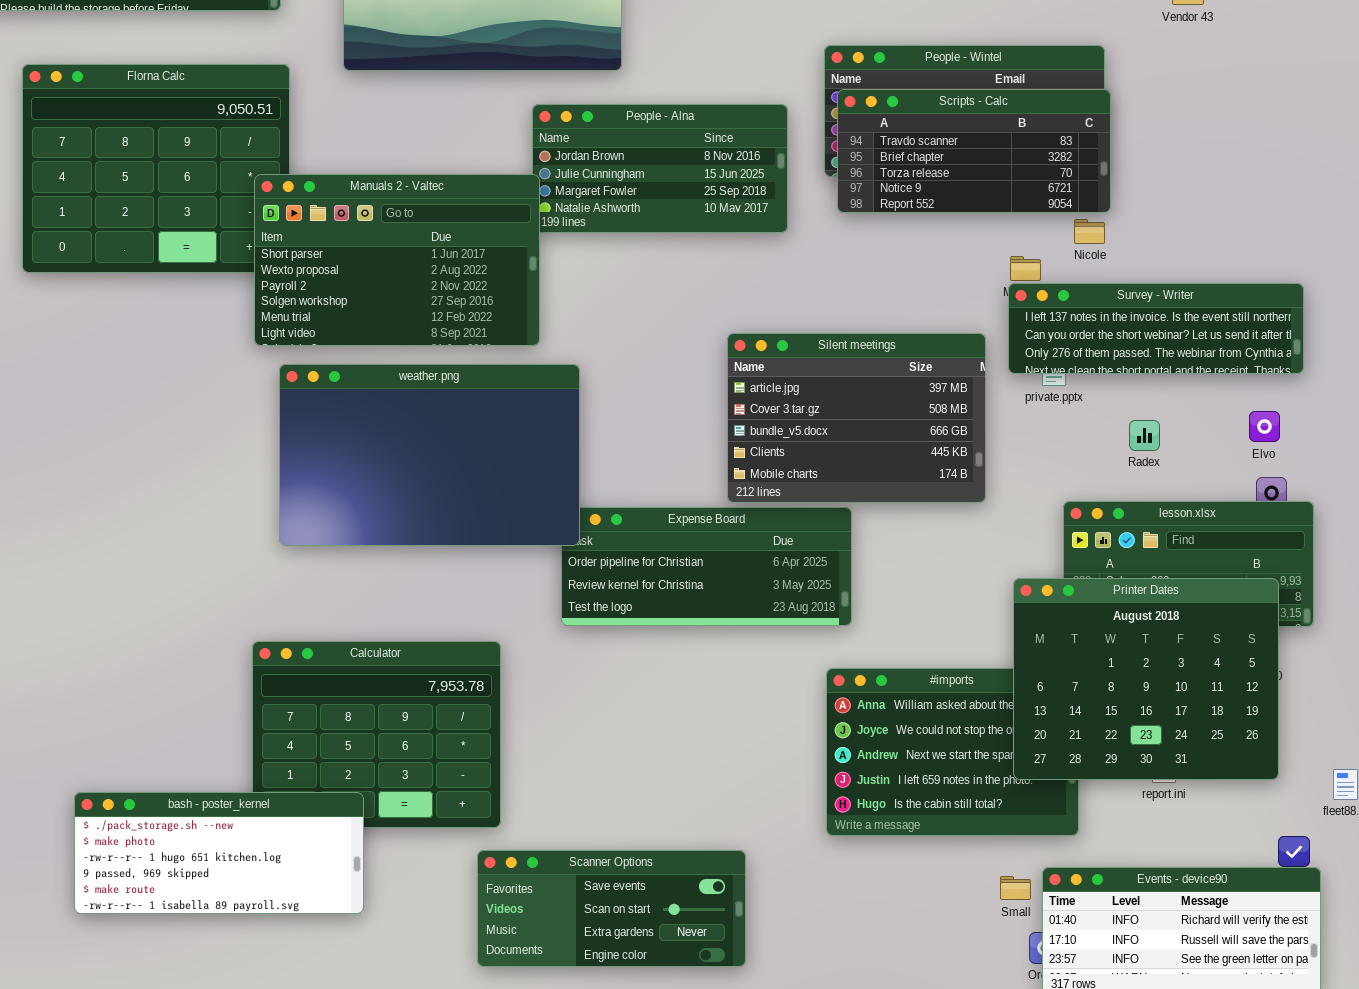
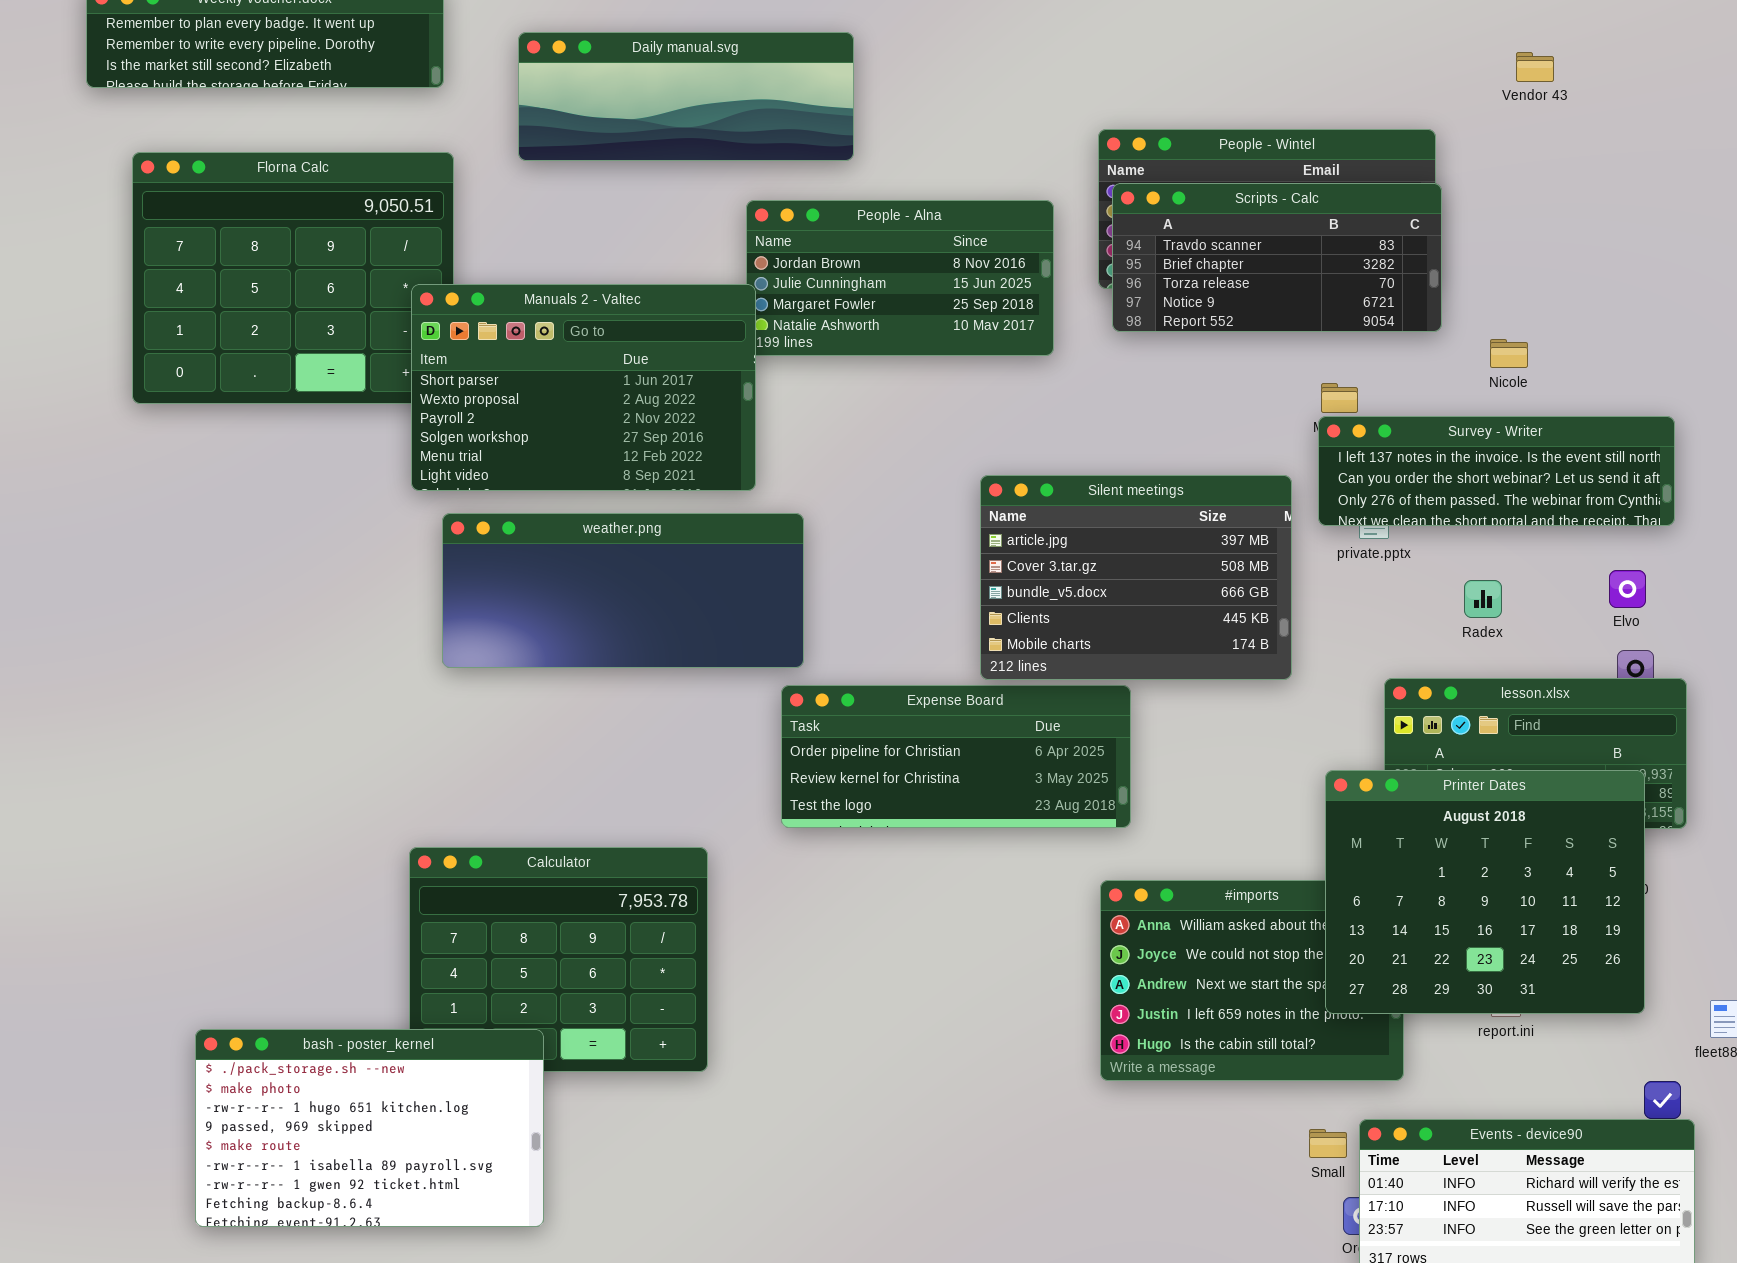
Nicole: [1074,219,1105,244] -> [1490,339,1528,368], moved
weather.png: [279,364,580,546] -> [442,513,804,668], resized
bash - poster_kernel: [74,792,364,914] -> [195,1029,544,1227], resized
Scanner Options: [477,850,746,967] -> none, closed

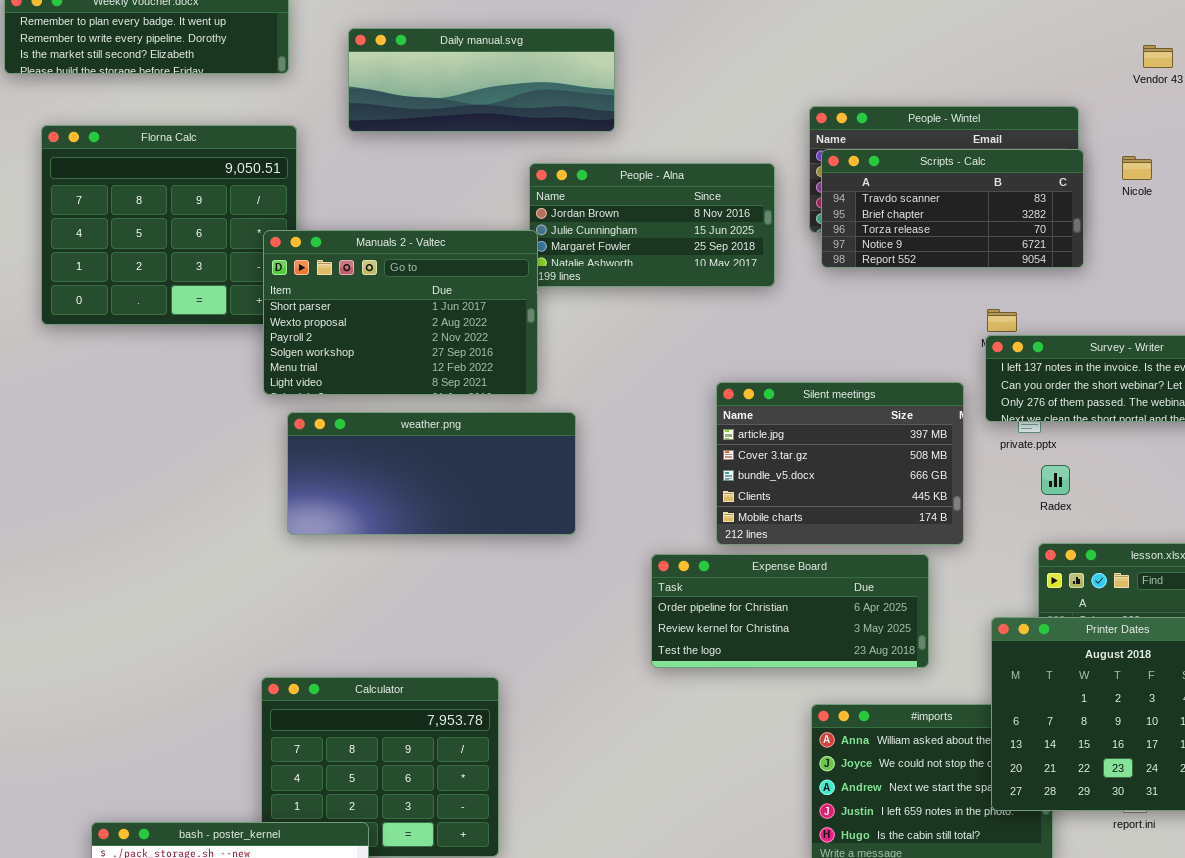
Nicole: [1490,339,1528,368] -> [1122,156,1152,180], moved
Radex: [1464,580,1502,618] -> [1041,465,1070,495], moved
Expense Board: [781,685,1131,828] -> [651,554,929,668], moved

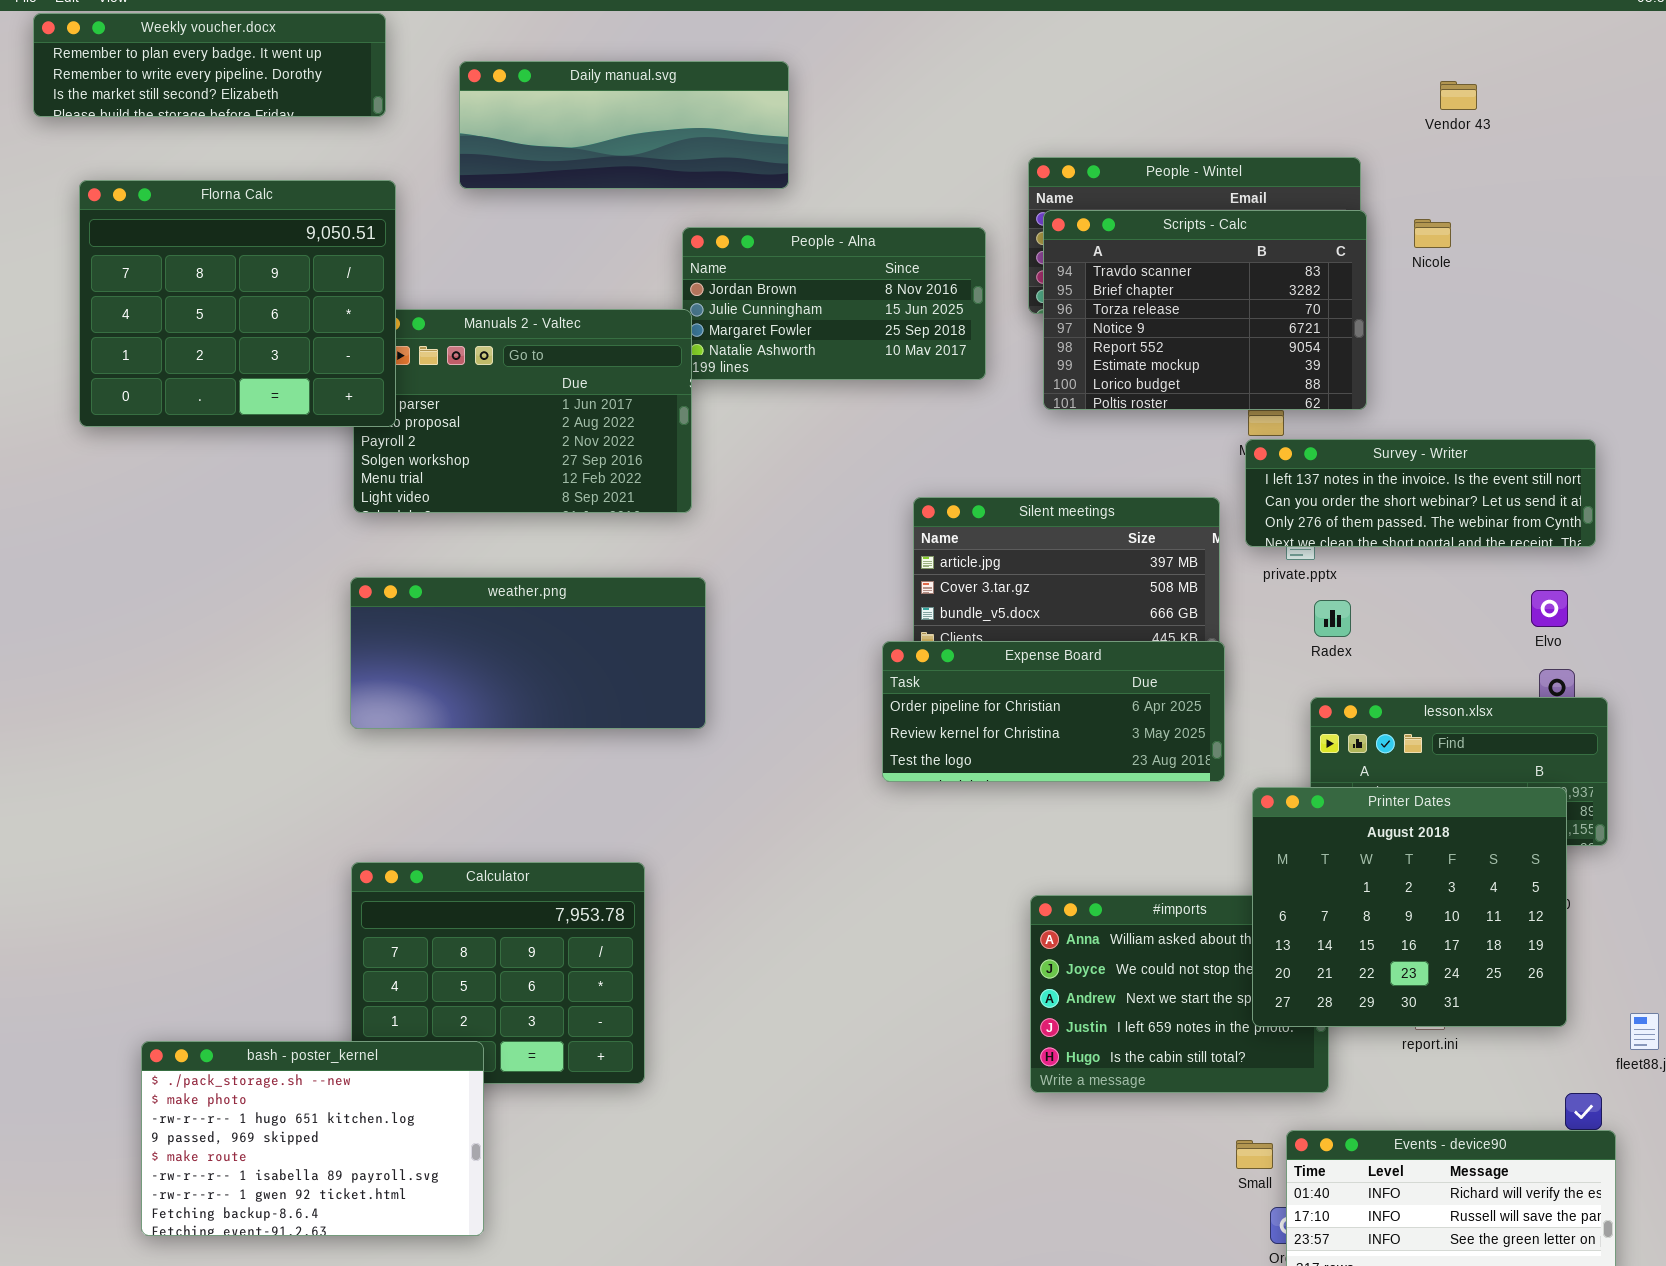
Florna Calc: [41,125,297,325] -> [79,180,396,427], raised
Scripts - Calc: [821,149,1084,268] -> [1043,210,1367,410], resized
weather.png: [287,412,576,535] -> [350,577,706,729], moved
Expense Board: [651,554,929,668] -> [882,641,1225,782], moved

